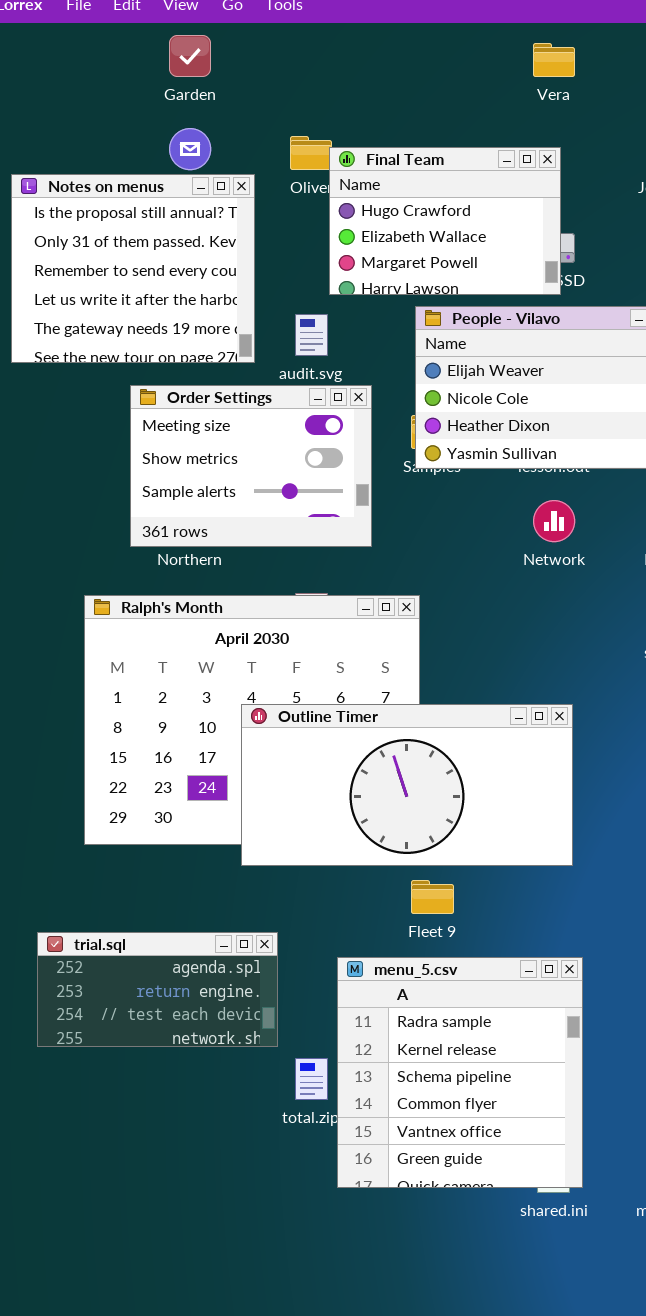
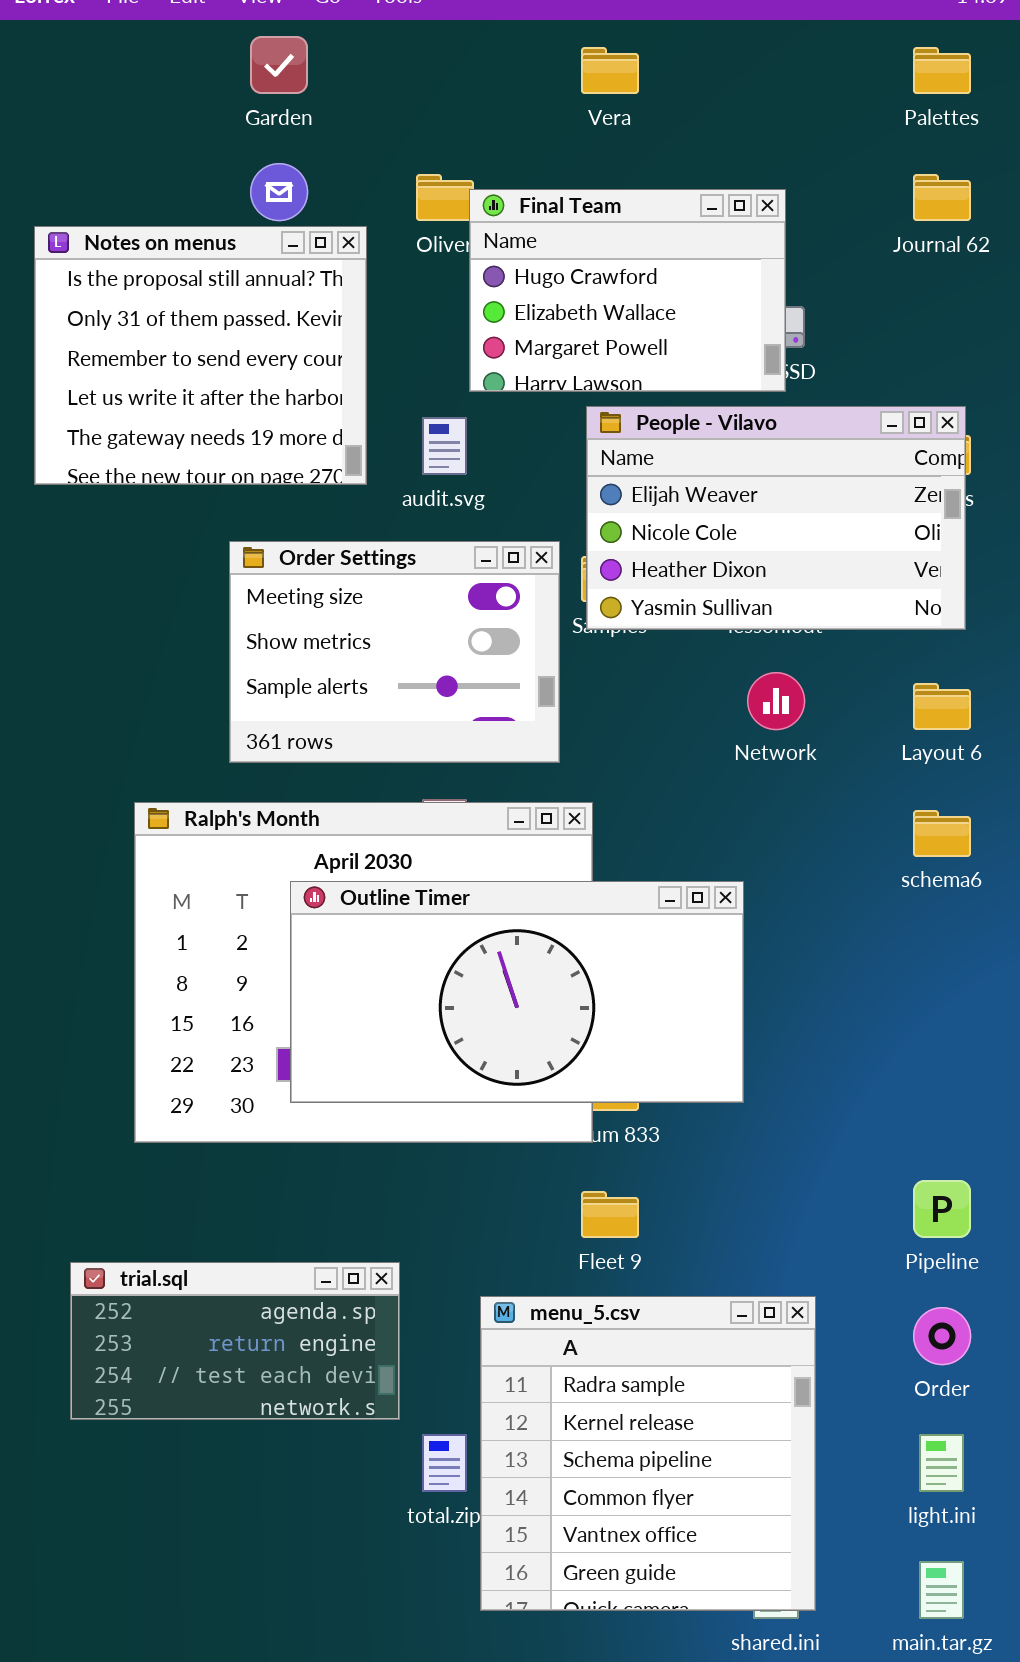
Vera: [533,43,575,77] -> [581,47,639,94], moved
Order Settings: [130,385,372,547] -> [229,541,560,763], moved
Outline Timer: [241,704,573,866] -> [290,881,744,1103], moved

